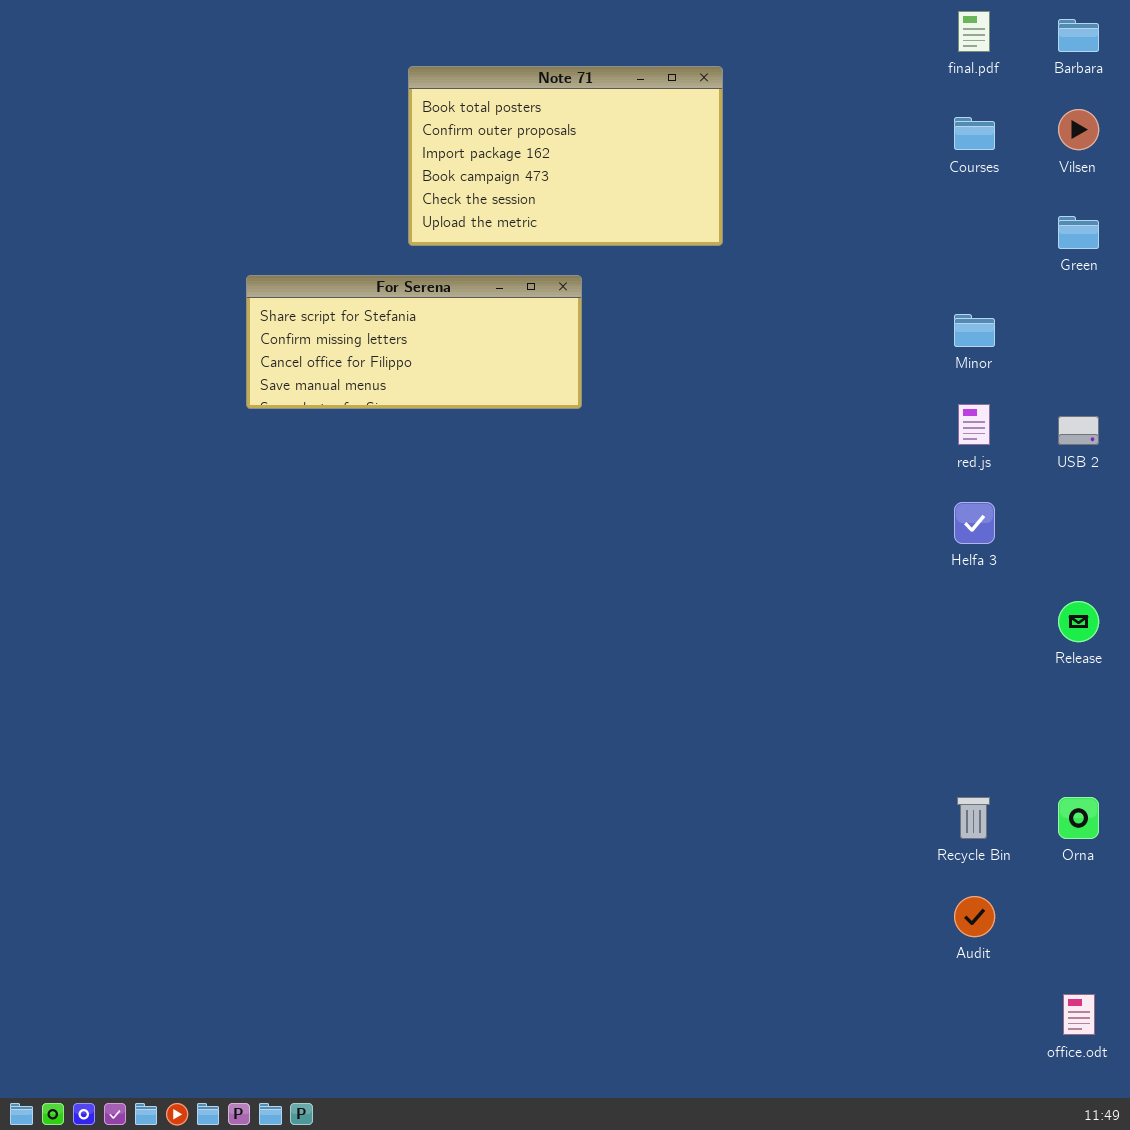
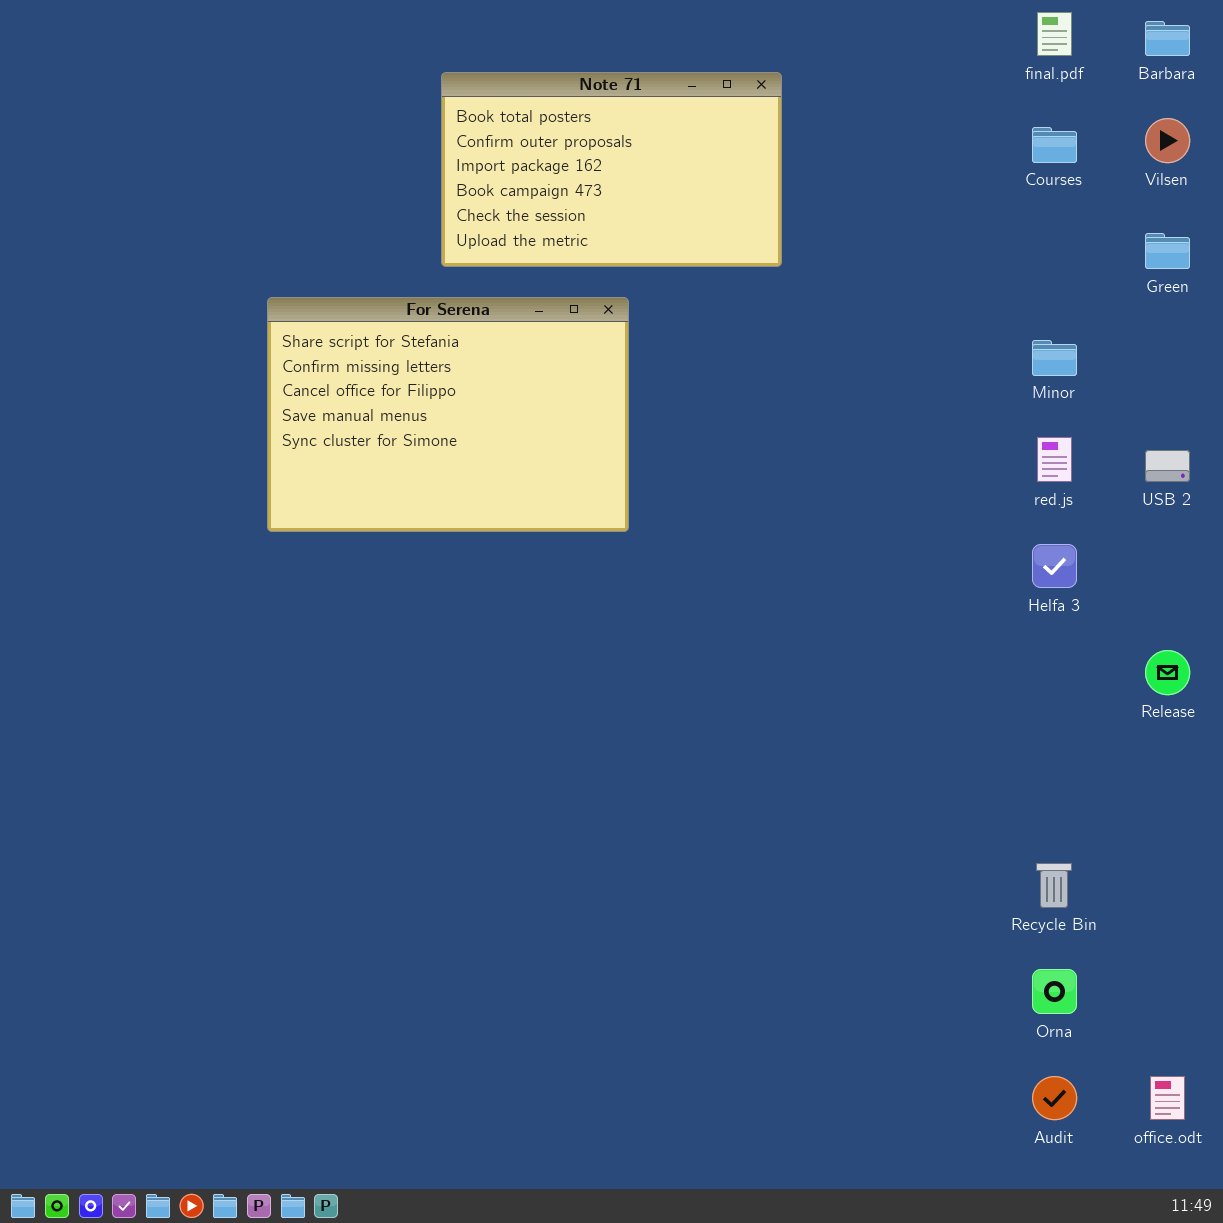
For Serena: [246,275,582,409] -> [267,297,629,532], resized
Orna: [1058,797,1099,839] -> [1032,969,1077,1014], moved
Audit: [954,896,995,937] -> [1032,1076,1077,1120], moved

